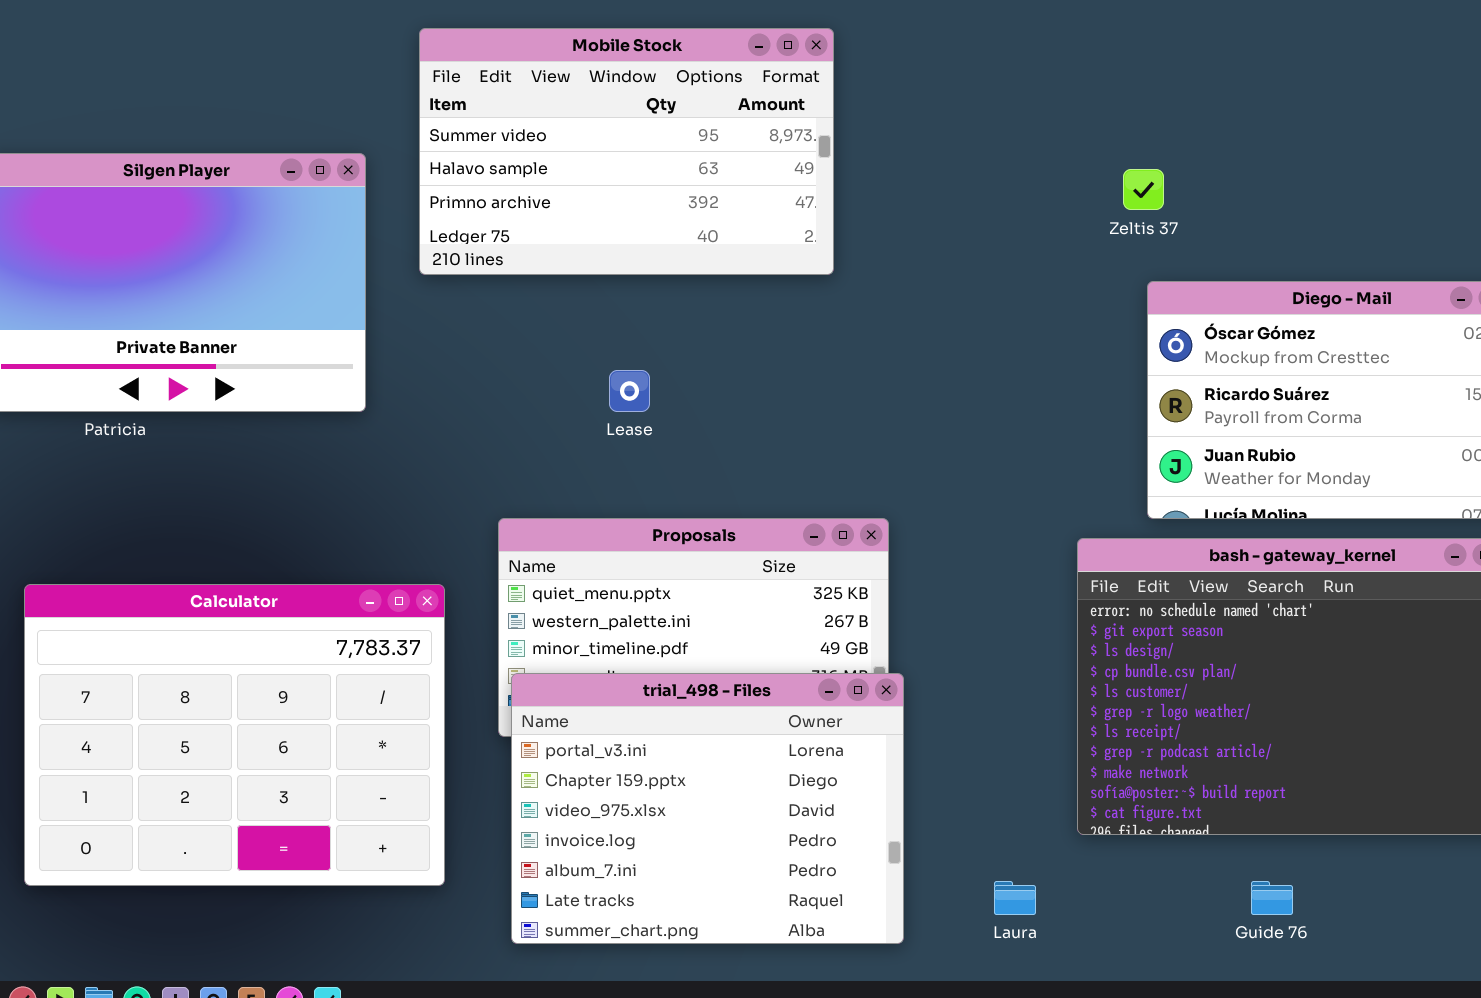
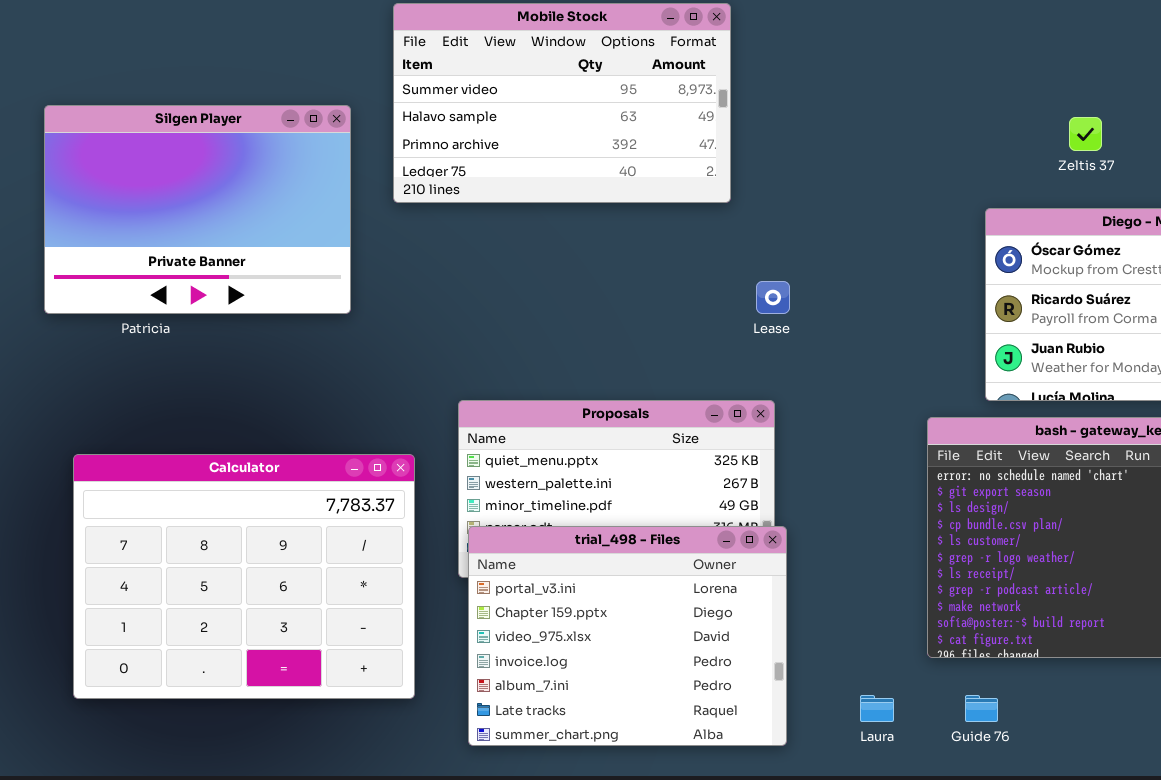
Zeltis 37: [1123,169,1164,210] -> [1069,117,1102,151], moved
Lease: [609,370,650,412] -> [756,281,790,314], moved
Guide 76: [1251,881,1293,915] -> [965,695,998,722], moved

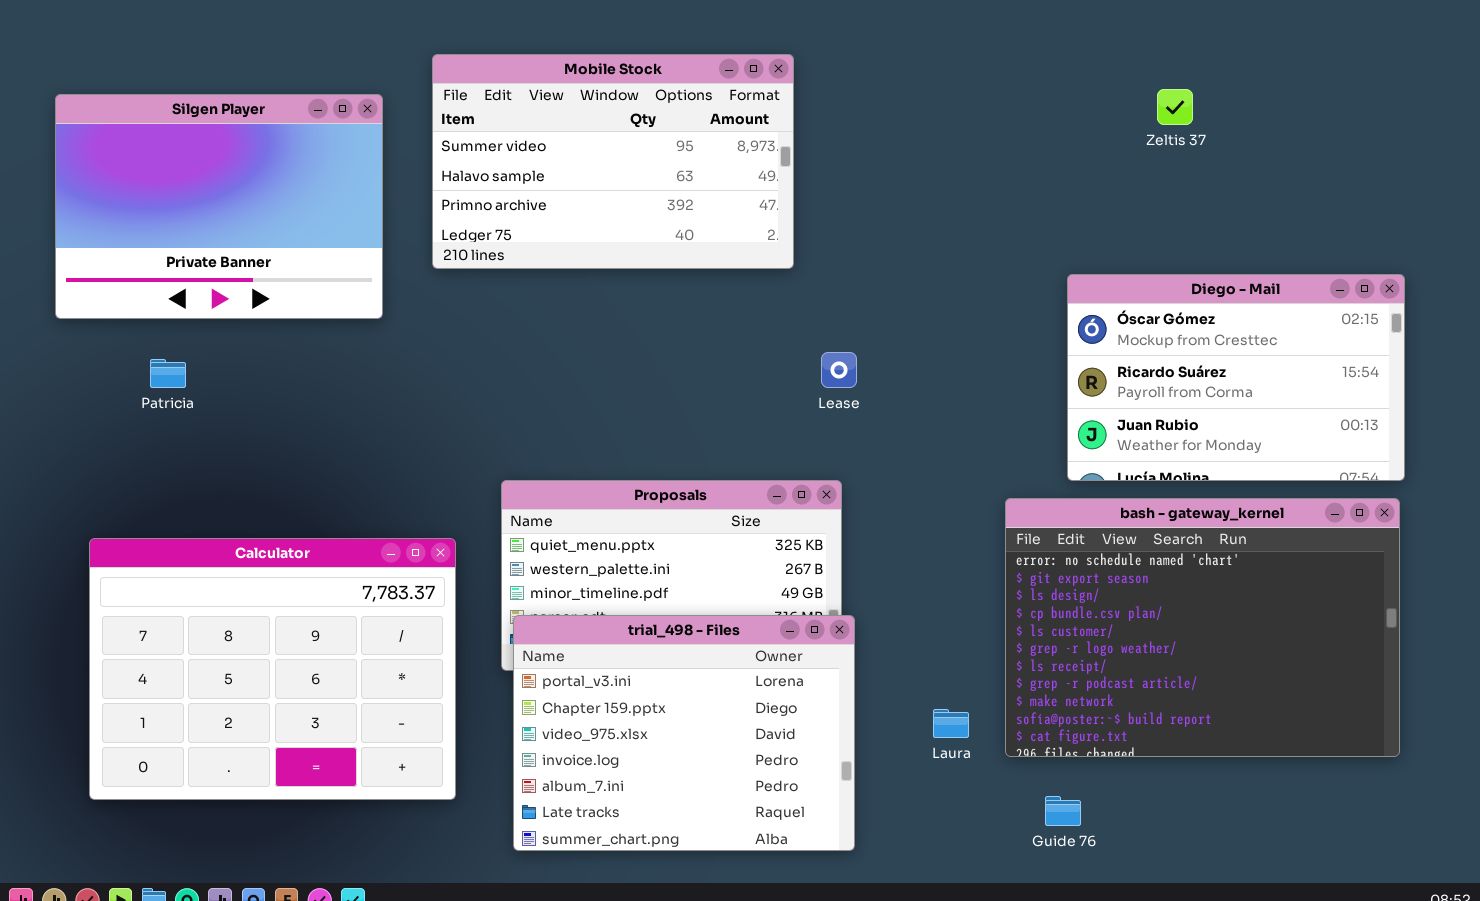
Silgen Player: [44,105,351,314] -> [55,94,383,319], moved
Zeltis 37: [1069,117,1102,151] -> [1157,89,1193,125], moved
Laura: [860,695,894,722] -> [933,709,969,738], moved

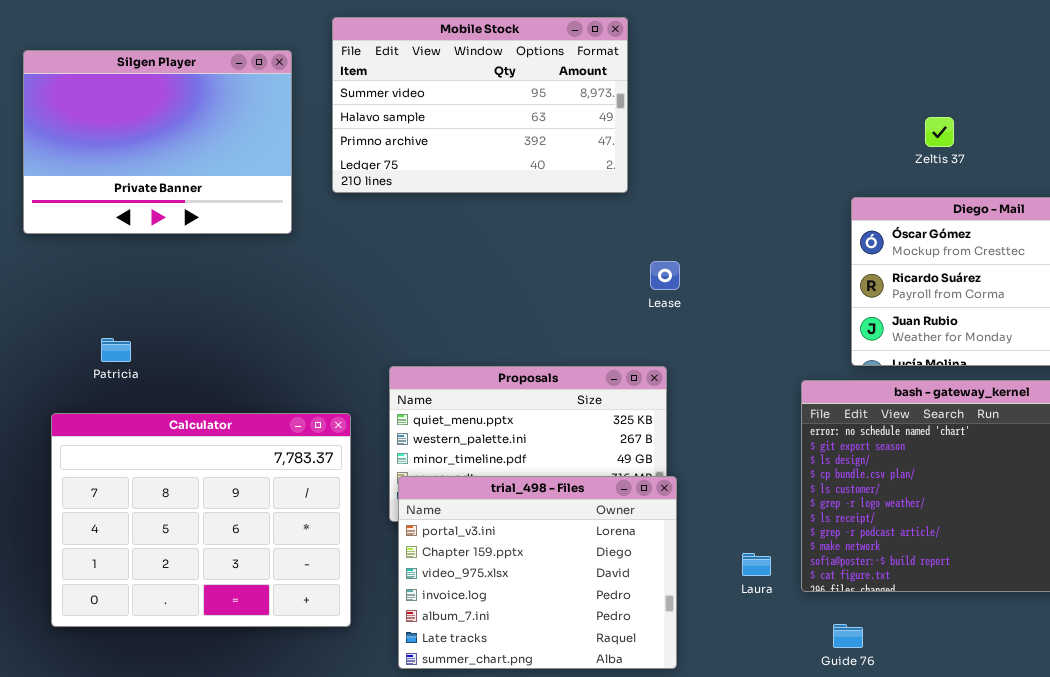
Zeltis 37: [1157,89,1193,125] -> [925,117,954,147], moved
Patricia: [150,359,186,388] -> [101,338,131,362], moved

